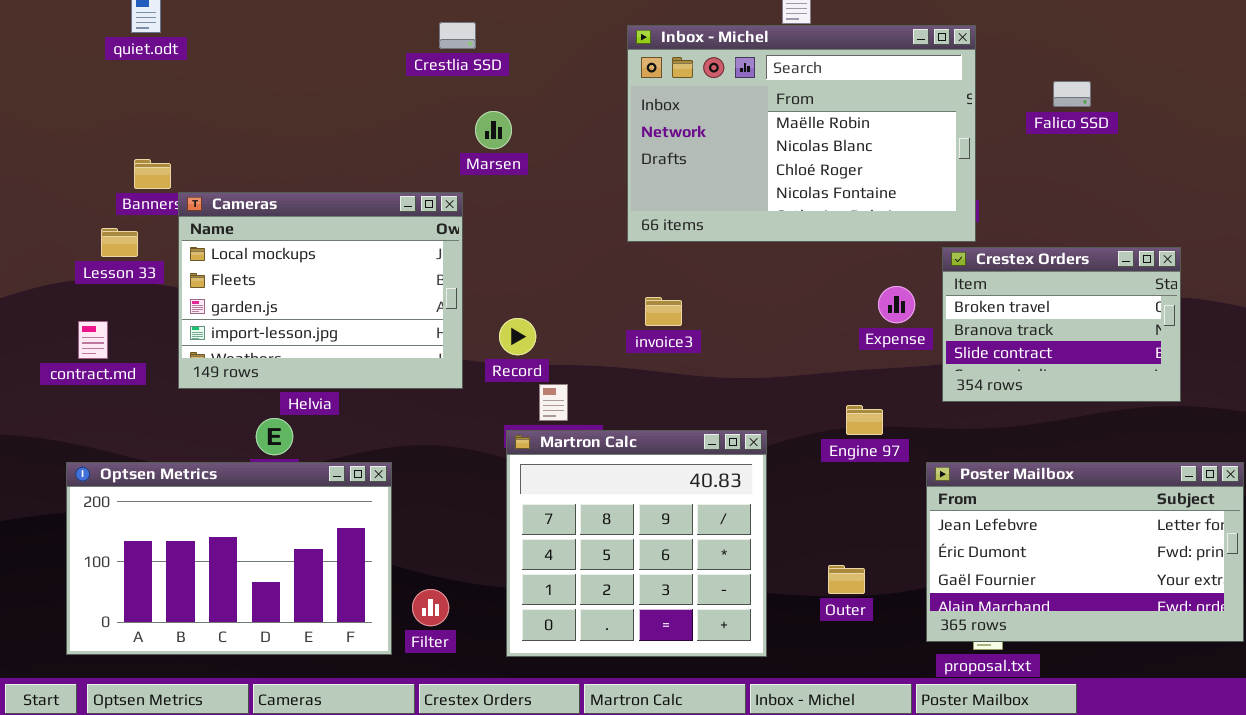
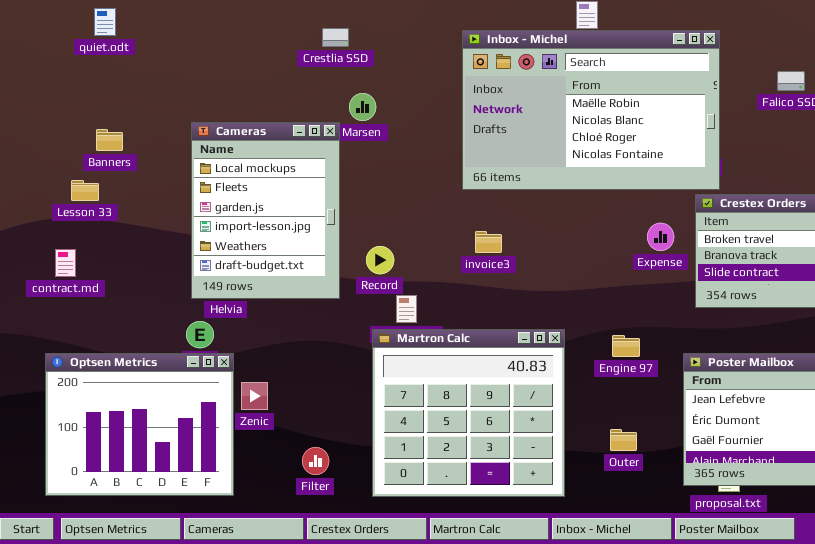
Cameras: [178,192,463,389] -> [191,122,340,299], resized
Engine 97: [846,405,883,435] -> [612,335,640,357], moved
Optsen Metrics: [66,462,392,655] -> [45,353,234,496], resized

